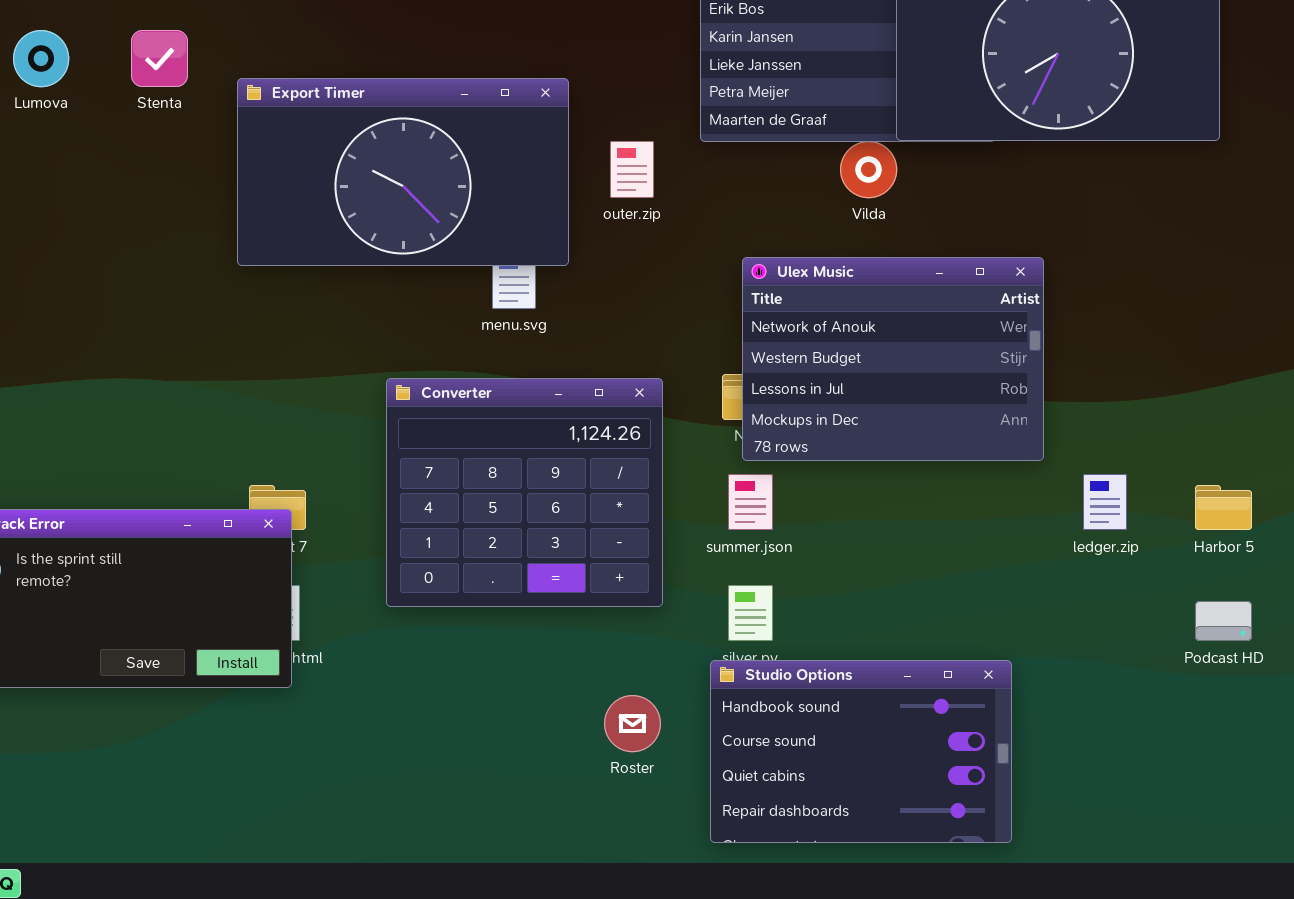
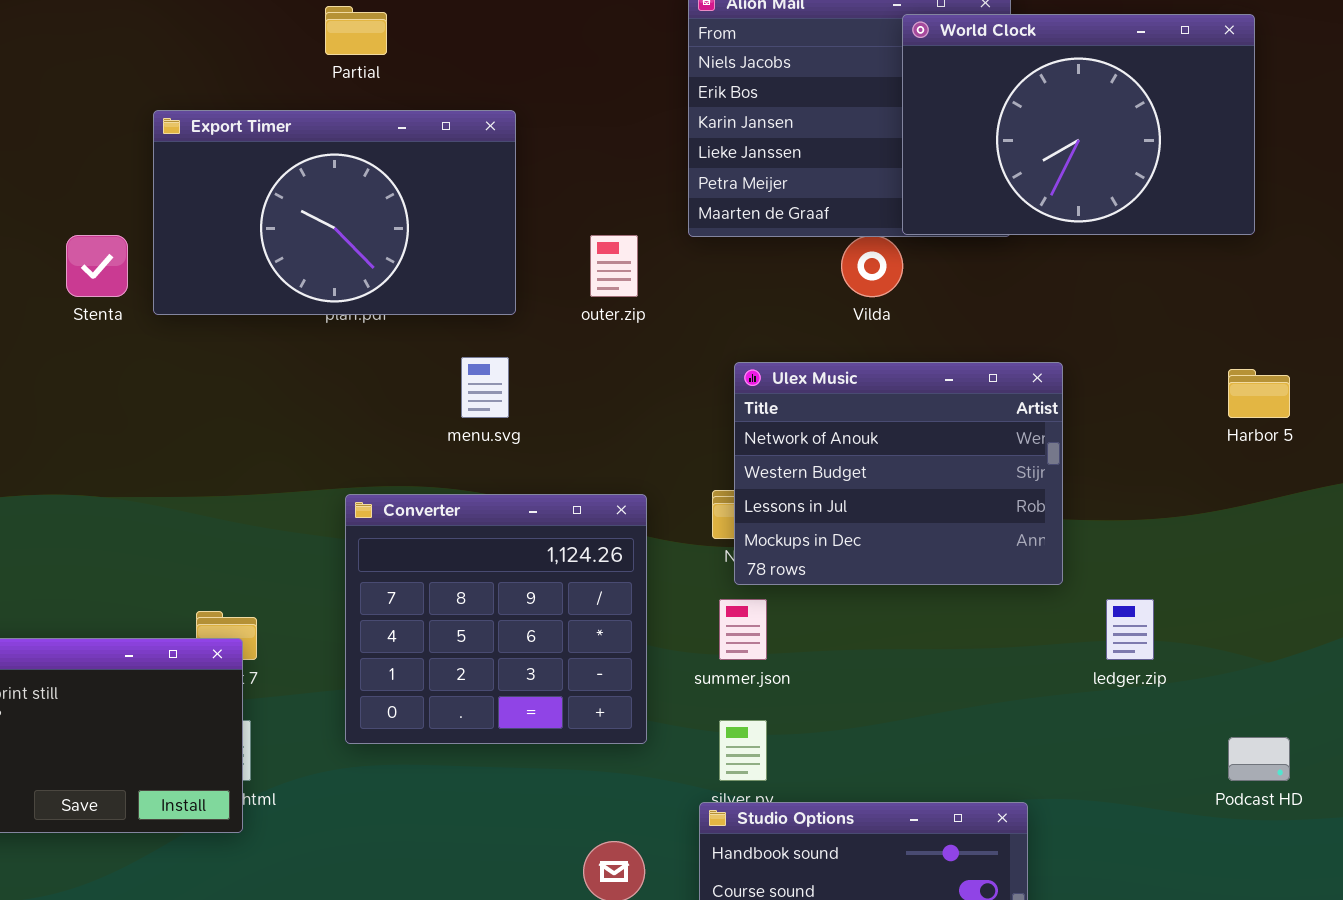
Stenta: [131,30,188,87] -> [66,235,128,297], moved
Export Timer: [237,78,569,266] -> [153,110,516,315], moved
Harbor 5: [1195,485,1252,530] -> [1228,369,1290,418], moved

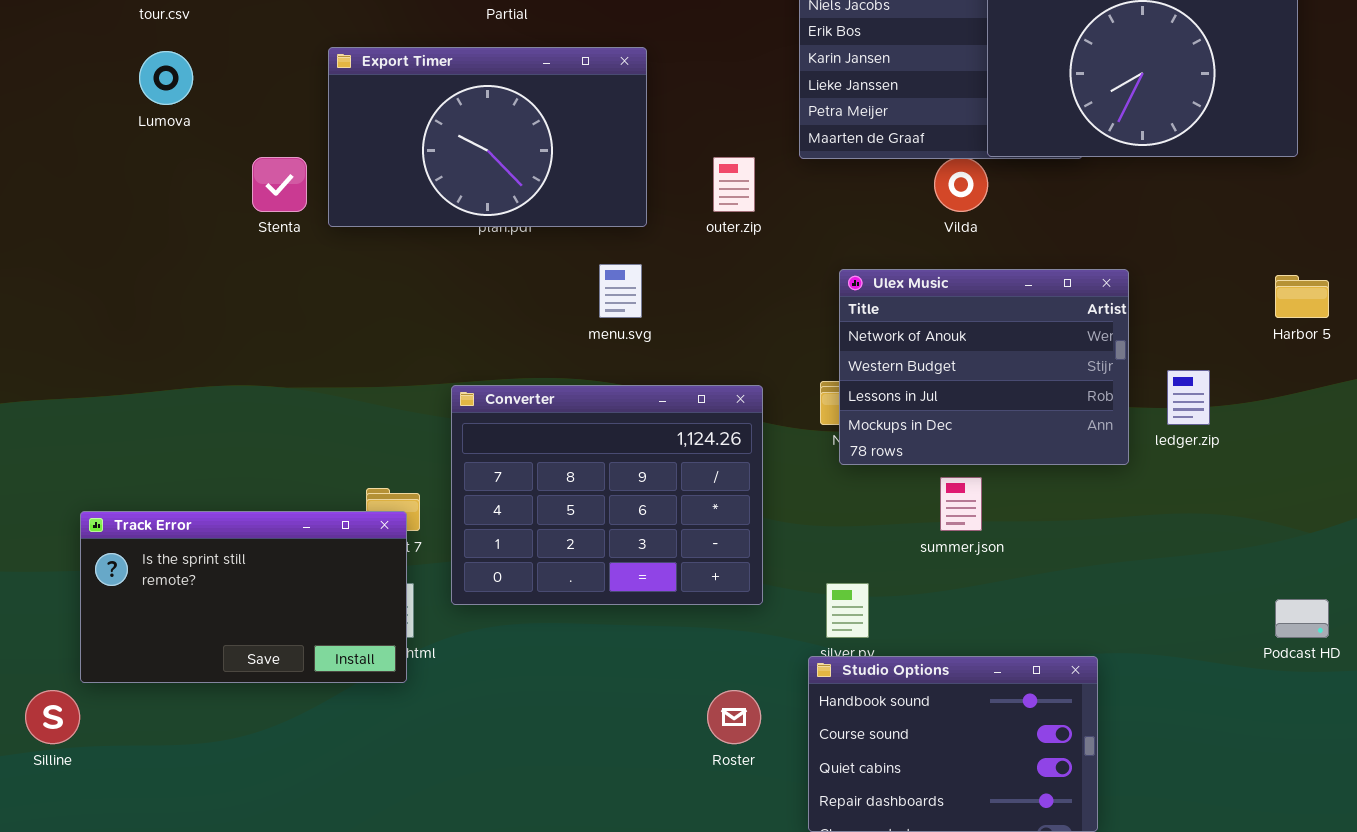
Converter: [345,494,647,744] -> [451,385,763,605], resized
summer.json: [719,599,767,660] -> [940,477,982,531], moved
ledger.zip: [1106,599,1154,660] -> [1167,370,1210,425], moved

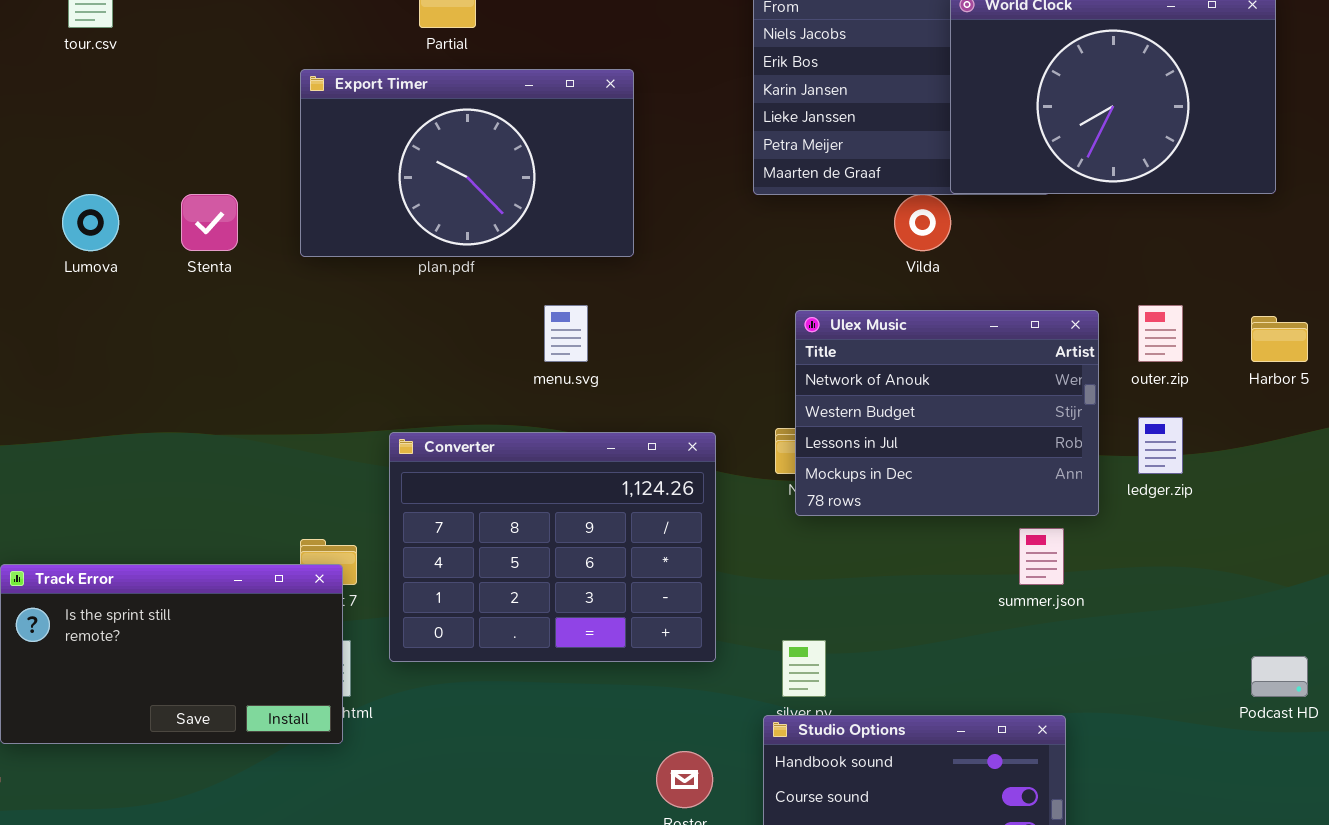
Export Timer: [328,47,647,227] -> [300,69,634,257], moved
Lumova: [139,51,193,105] -> [62,194,119,251], moved
outer.zip: [713,157,755,212] -> [1138,305,1183,362], moved
summer.json: [940,477,982,531] -> [1019,528,1064,585], moved

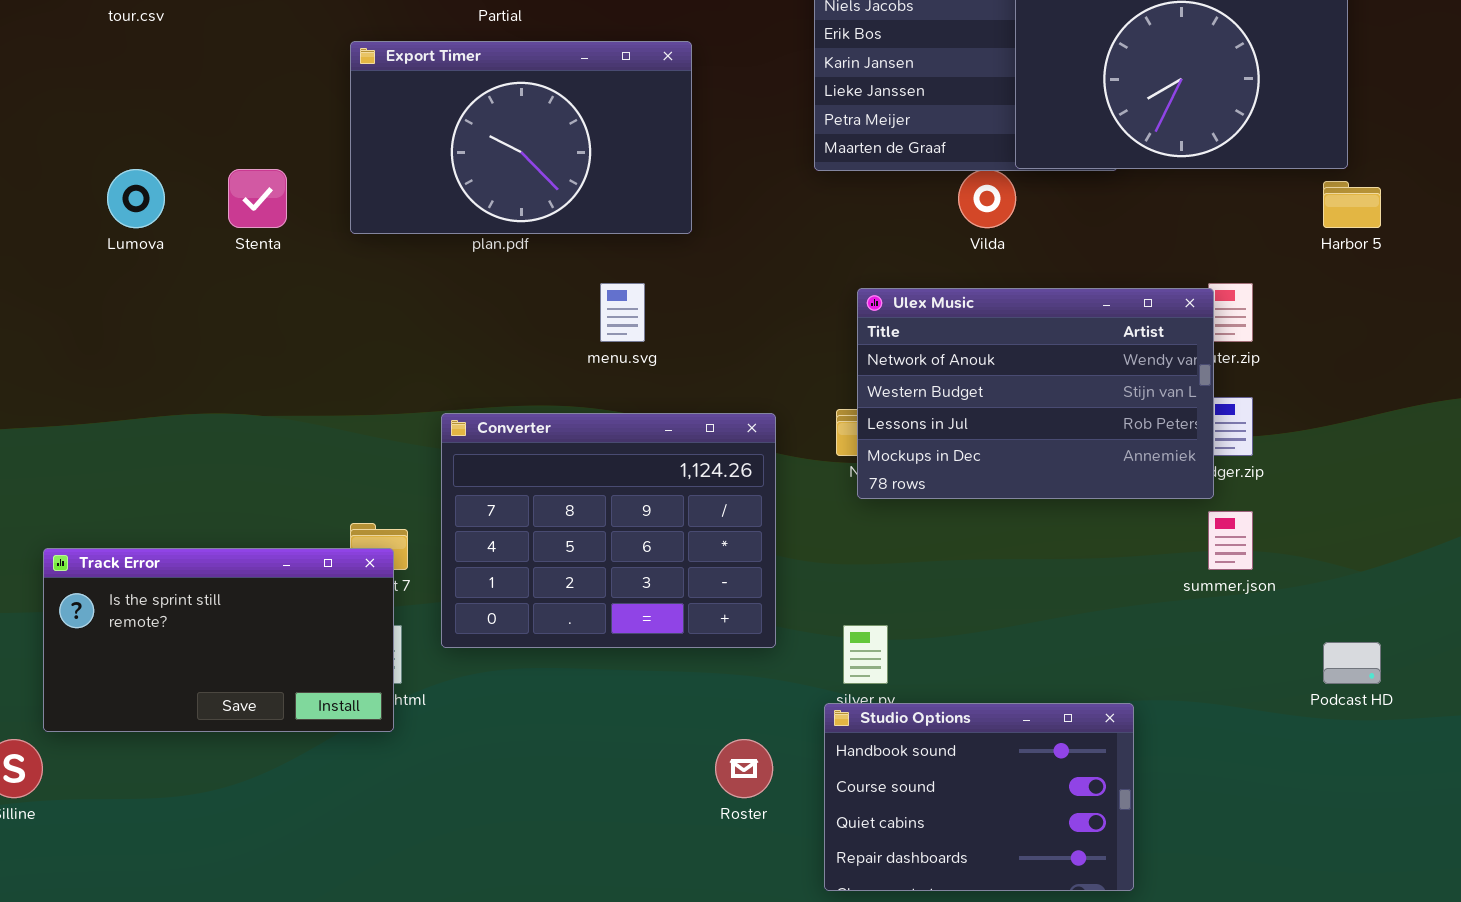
Ulex Music: [795,310,1099,516] -> [857,288,1214,499], resized
Harbor 5: [1251,316,1308,362] -> [1323,181,1381,228], moved
summer.json: [1019,528,1064,585] -> [1208,511,1253,570], moved

